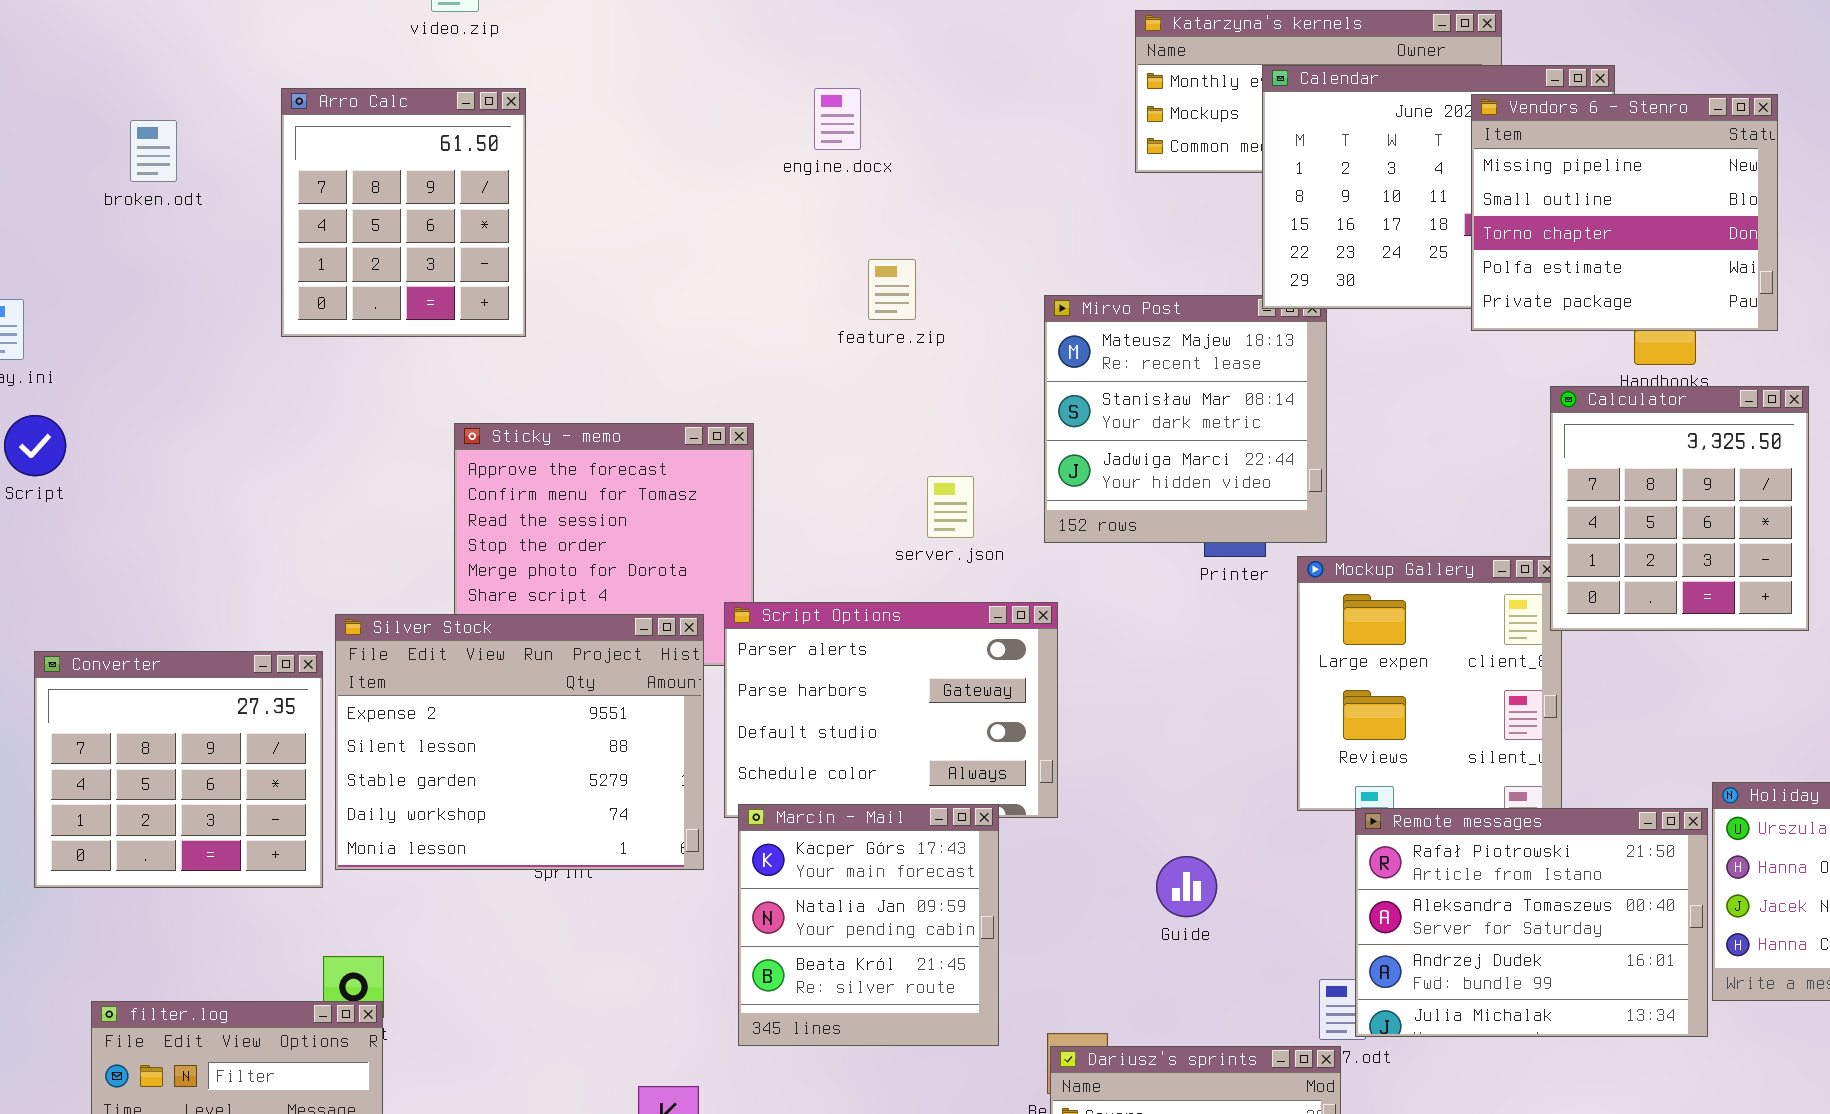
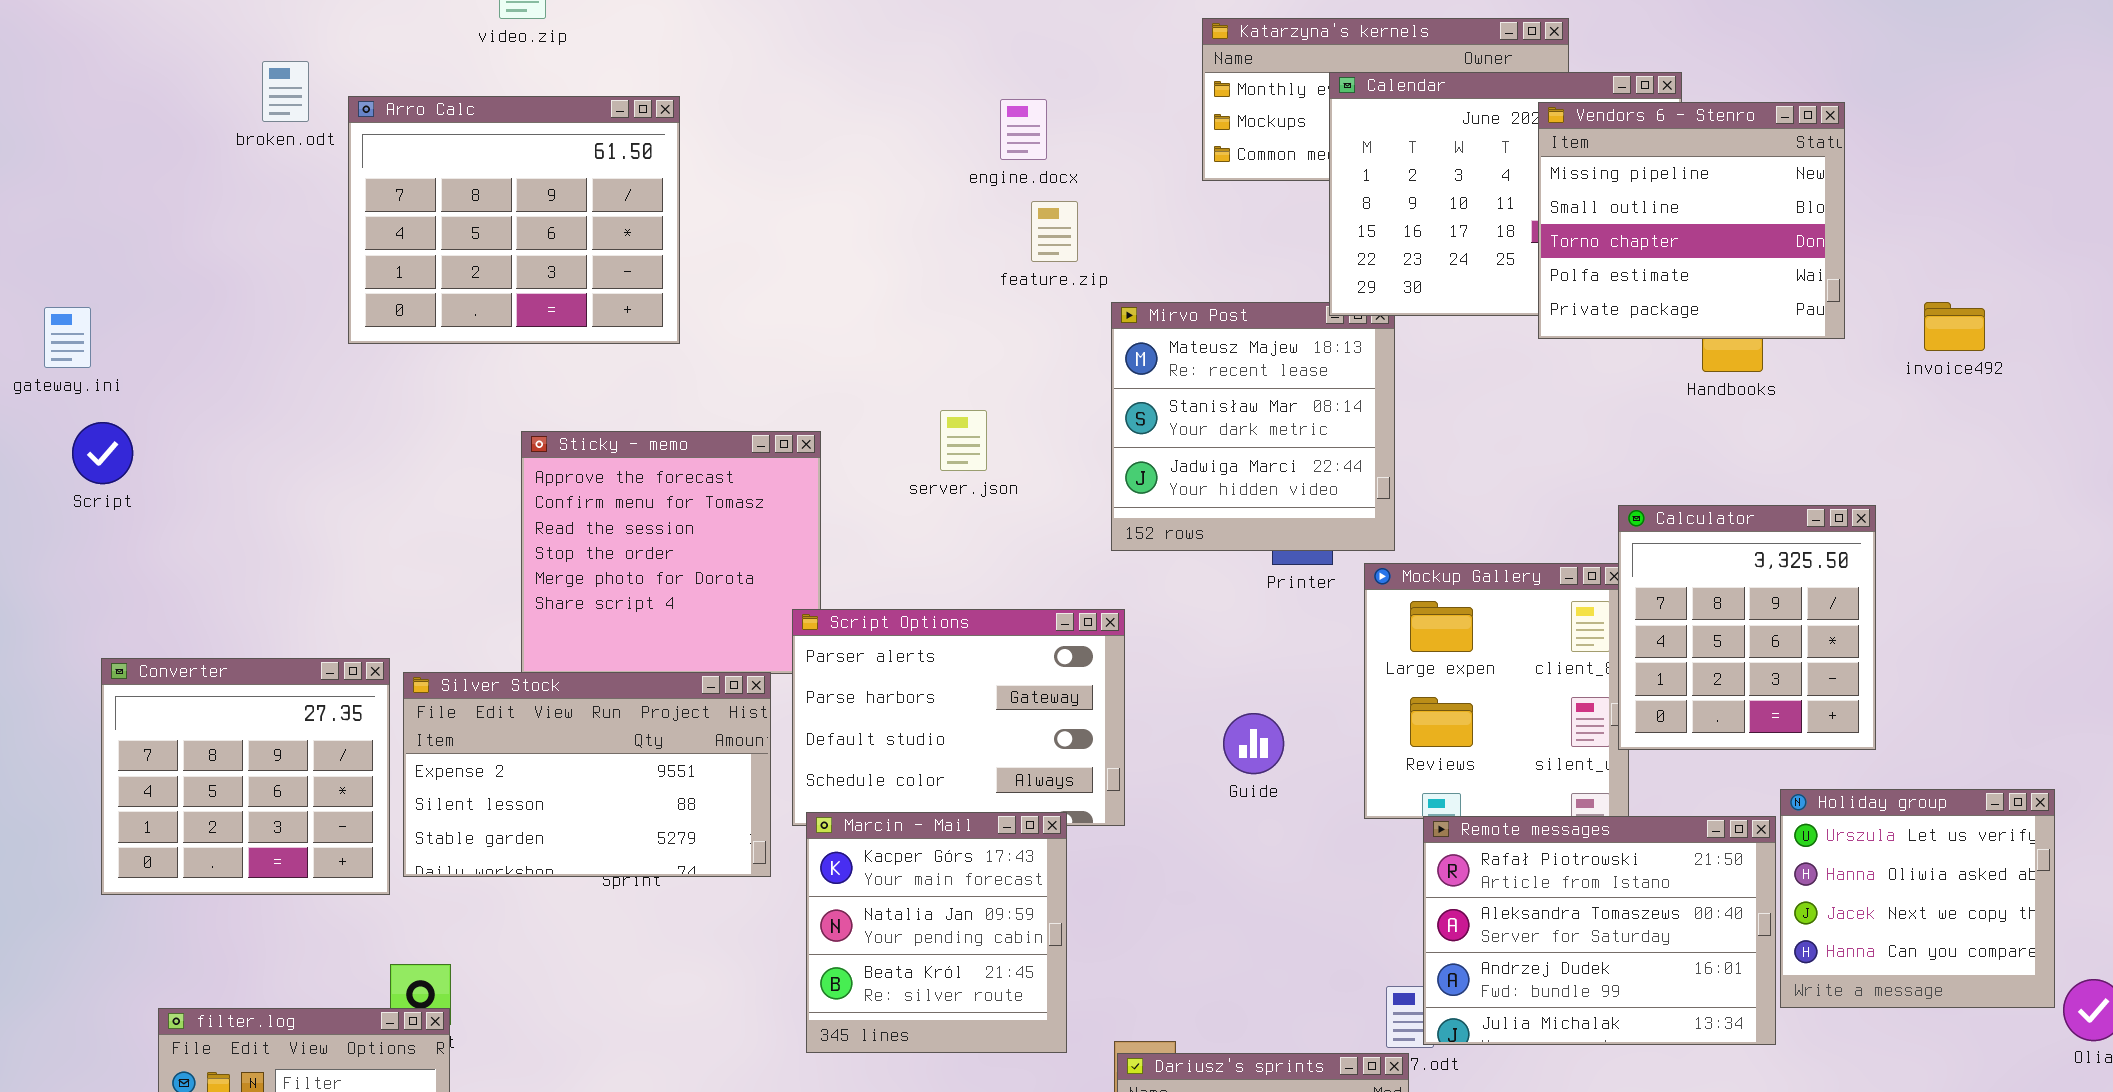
Arro Calc: [281,88,526,337] -> [348,96,680,344], resized
engine.docx: [814,88,861,150] -> [1000,99,1047,160], moved
broken.odt: [130,120,177,182] -> [262,61,309,122], moved
feature.zip: [868,259,916,320] -> [1031,201,1078,262], moved
Calculator: [1550,386,1809,631] -> [1618,505,1876,750], moved
server.json: [927,476,974,538] -> [940,410,987,471], moved
Silver Stock: [335,614,704,870] -> [403,672,771,877], resized
Guide: [1156,856,1217,917] -> [1223,713,1284,774], moved

